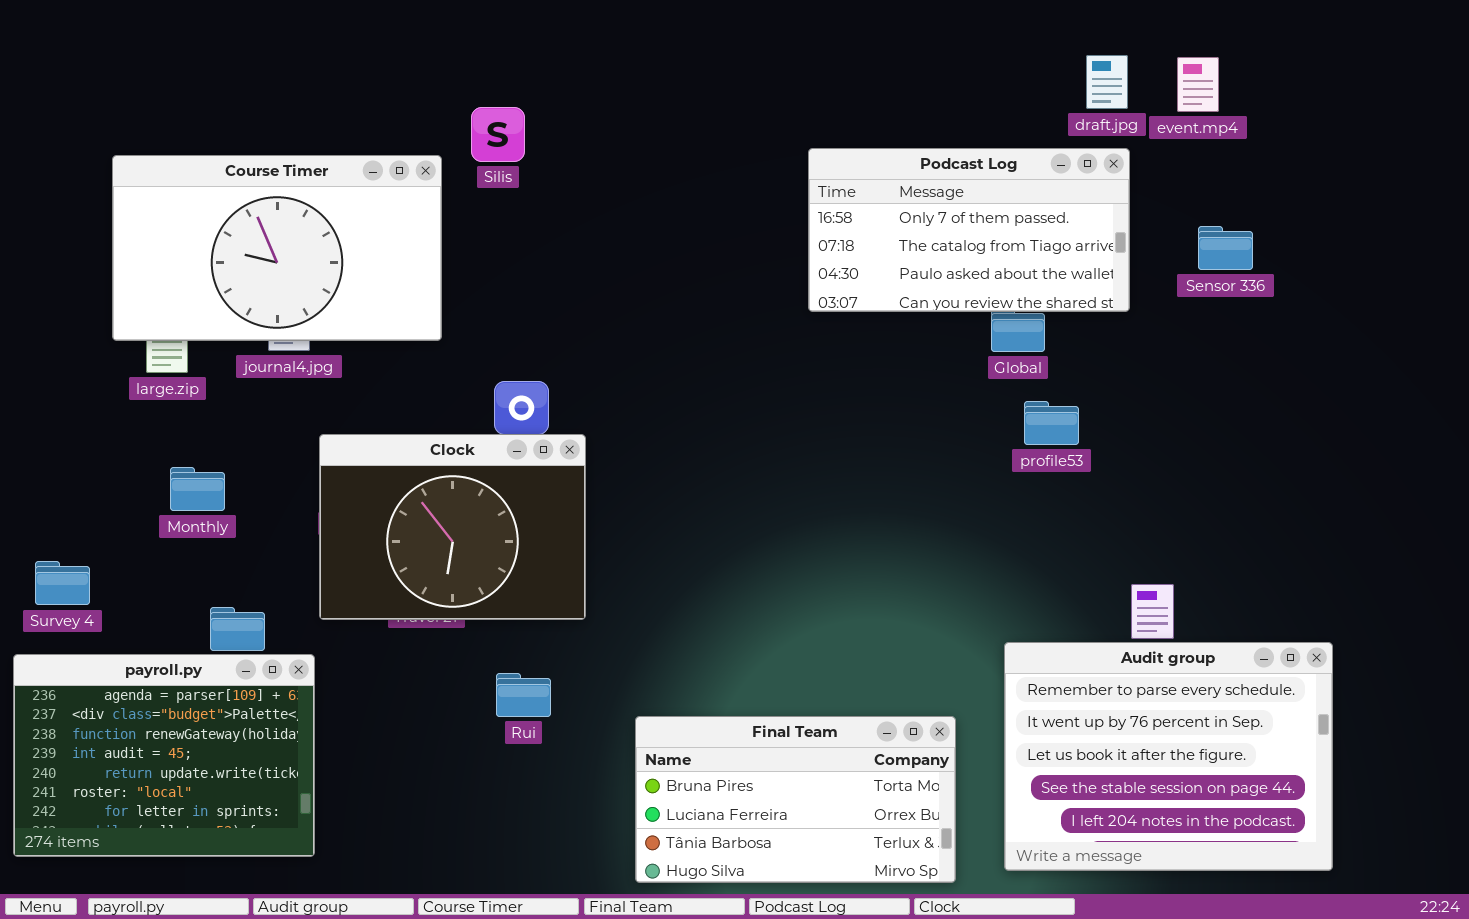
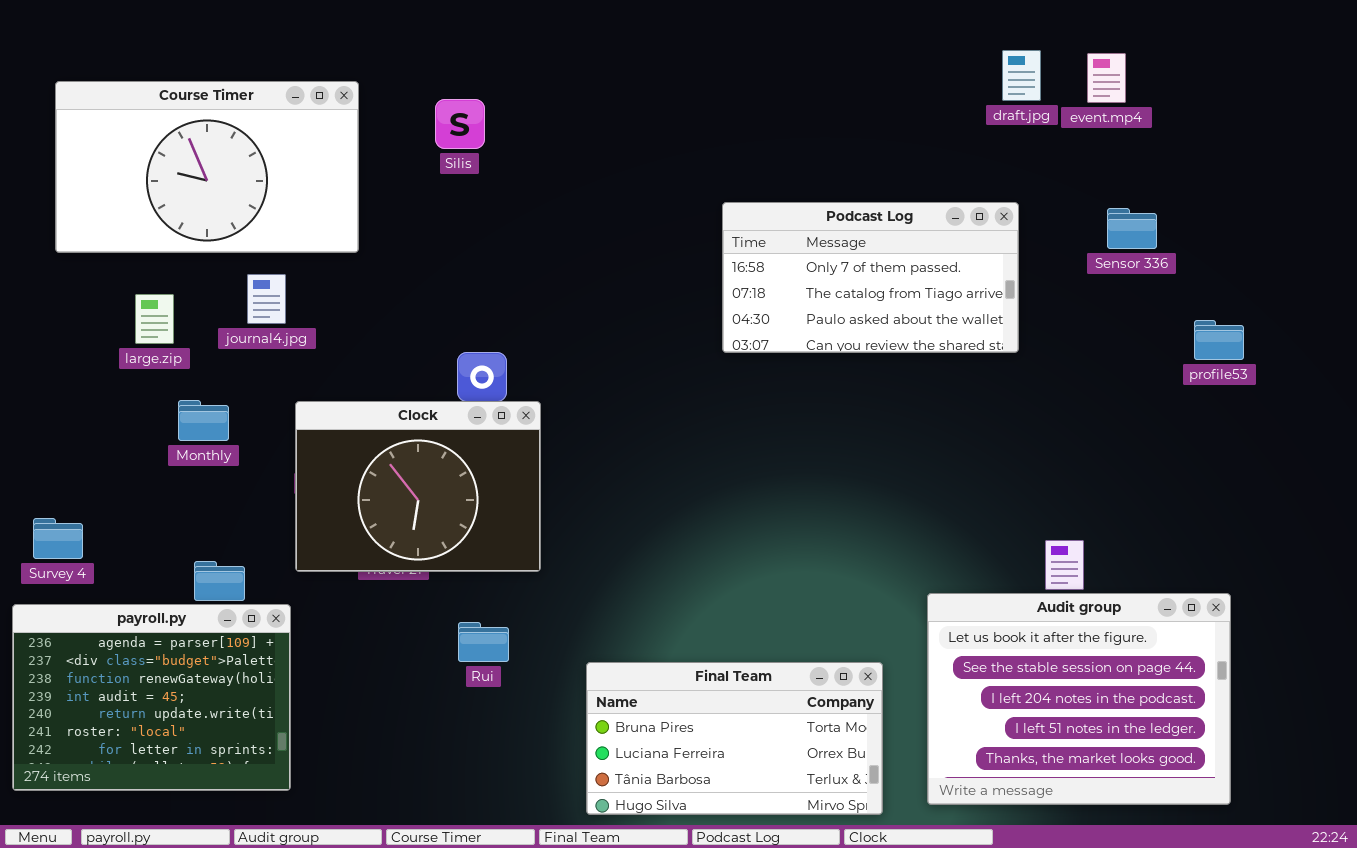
Podcast Log: [808,148,1130,312] -> [722,202,1019,353], moved
Course Timer: [112,155,442,341] -> [55,81,359,253], moved
profile53: [1024,401,1079,445] -> [1194,320,1244,360], moved
Monthly: [170,467,225,511] -> [178,400,229,441], moved
Audit group: [1004,642,1333,871] -> [927,593,1231,805], scrolled down 2 rows

